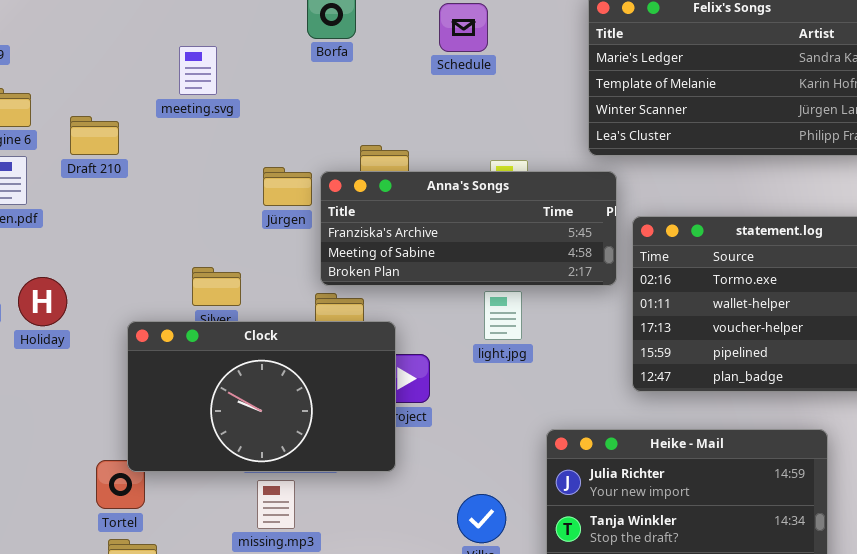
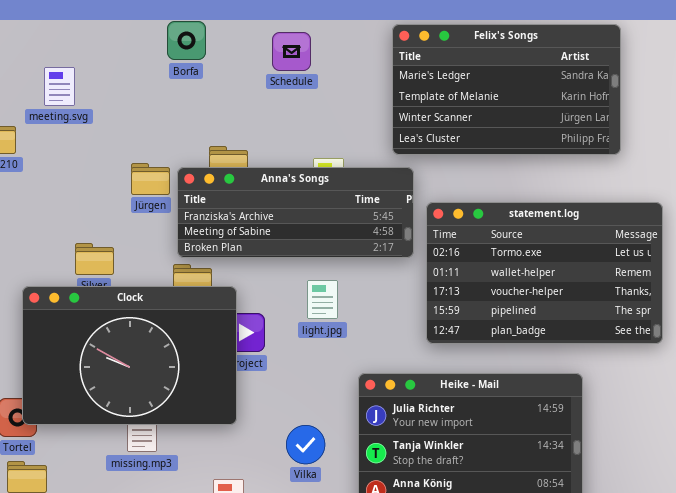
meeting.svg: [179,46,217,95] -> [44,67,75,106], moved
light.jpg: [484,291,522,340] -> [307,280,338,319], moved
Clock: [127,321,396,472] -> [22,286,237,425], resized

